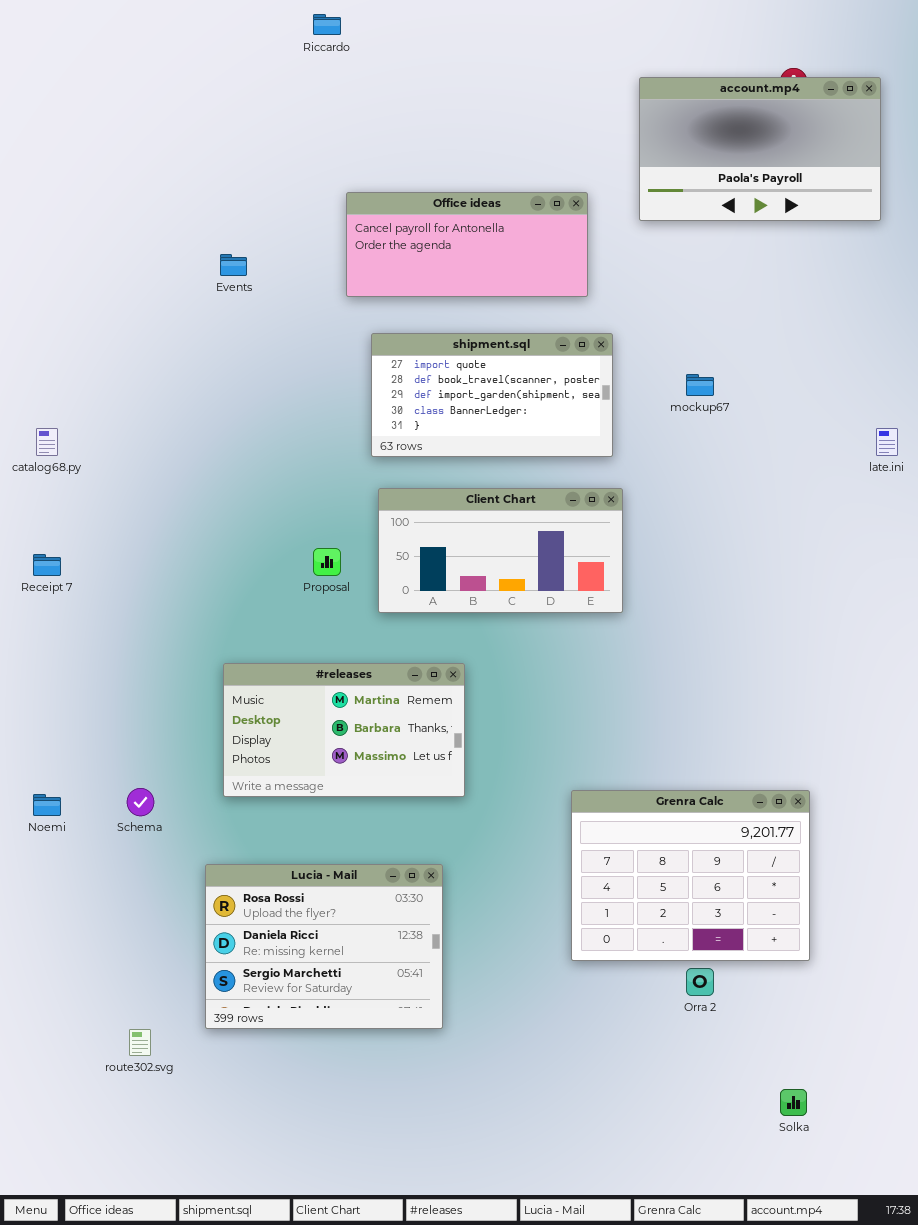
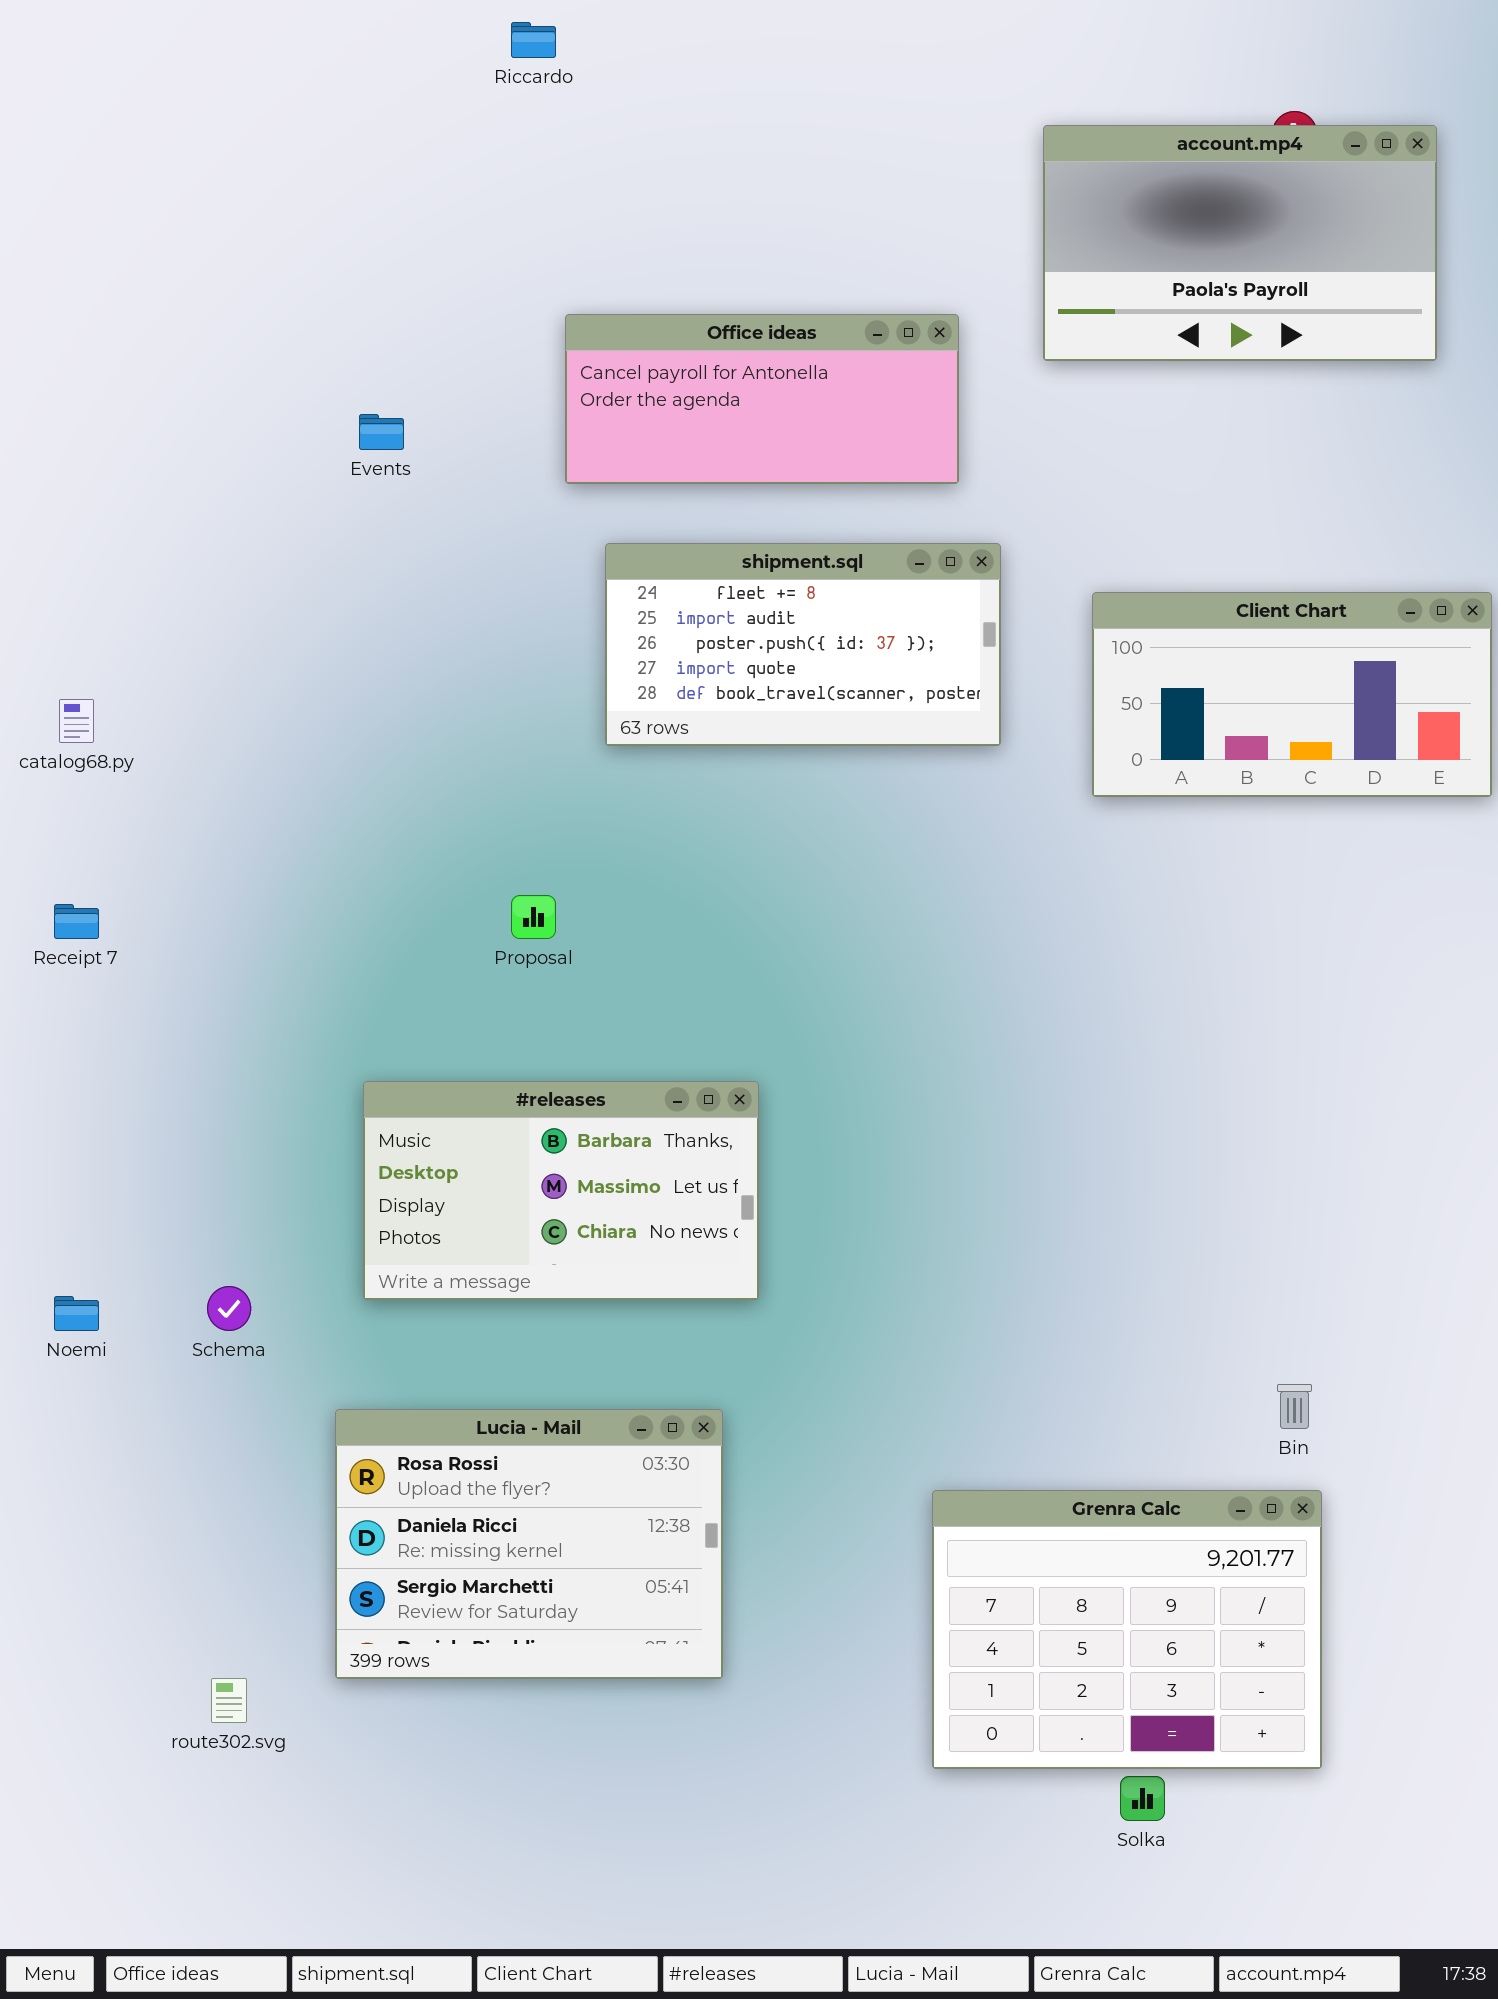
shipment.sql: [371,333,613,457] -> [605,543,1001,746], scrolled up 3 rows
Client Chart: [378,488,623,613] -> [1092,592,1492,797], moved
#releases: [223,663,465,797] -> [363,1081,759,1300], scrolled down 1 row
Grenra Calc: [571,790,810,961] -> [932,1490,1322,1769], moved
Solka: [780,1089,807,1116] -> [1120,1776,1165,1821], moved

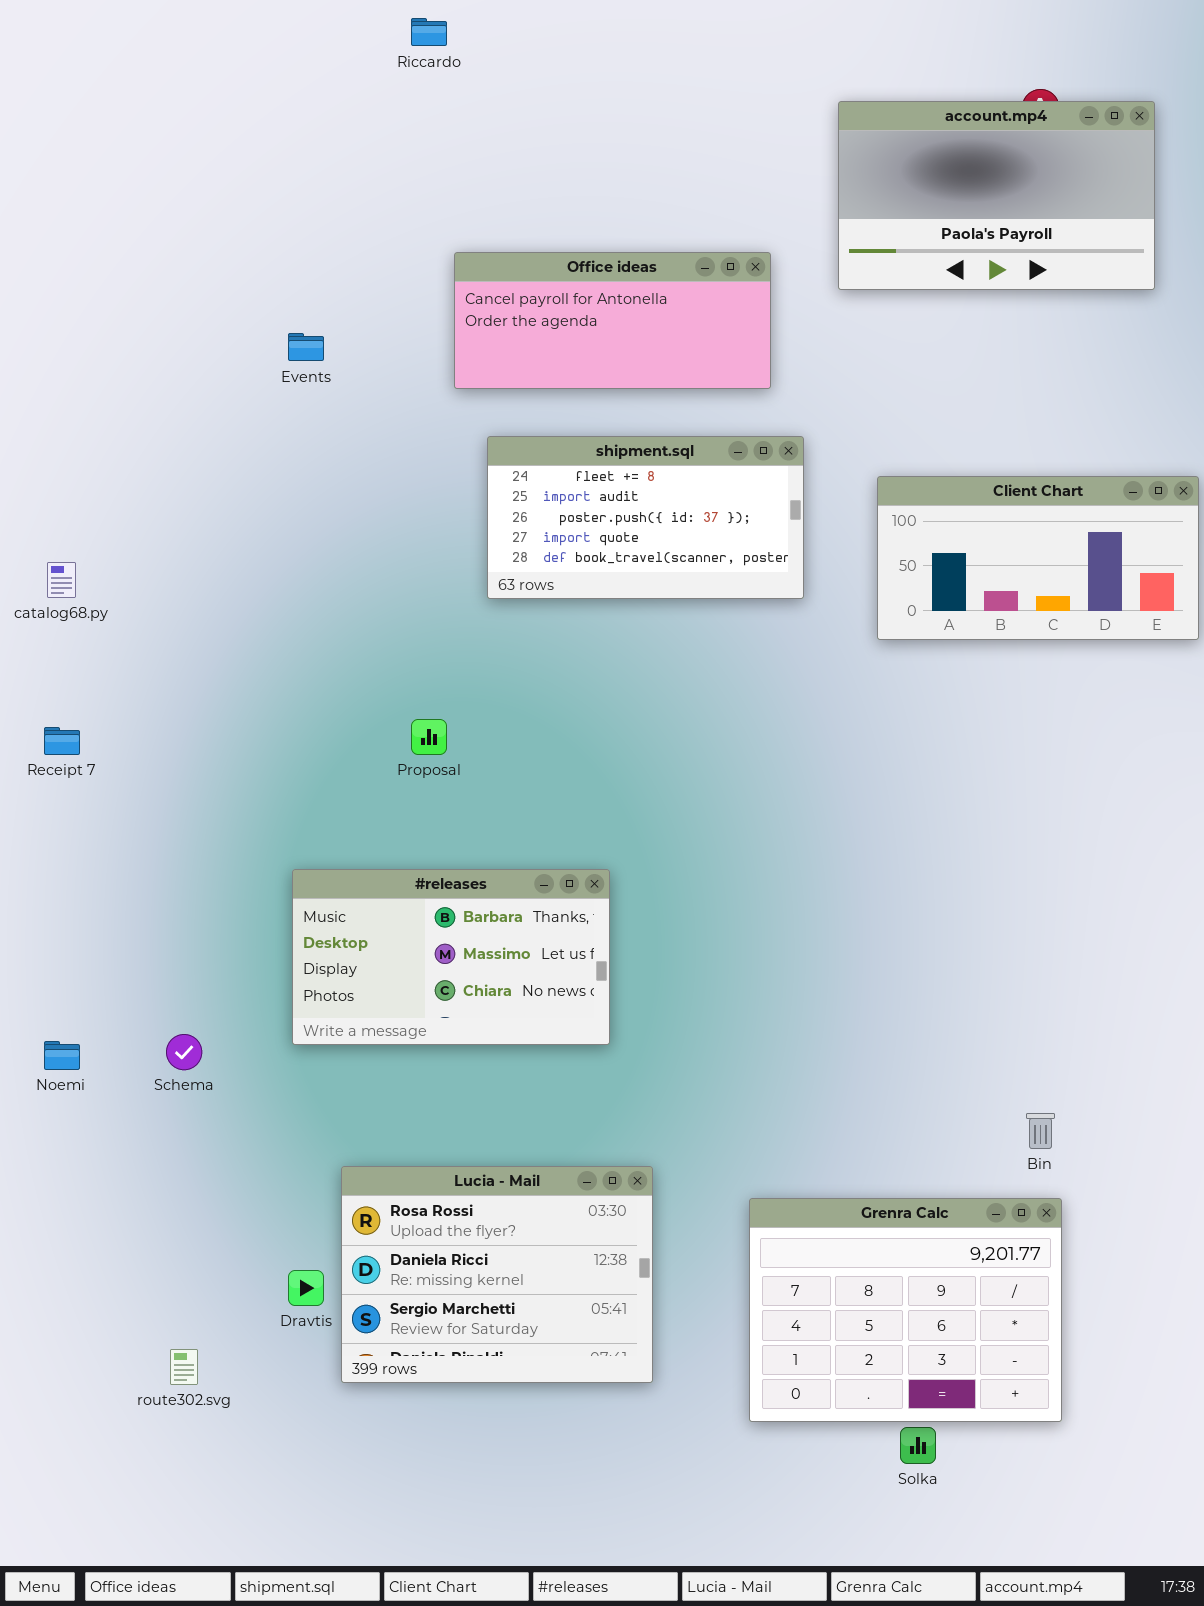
Lucia - Mail: [335,1409,723,1679] -> [341,1166,653,1383], moved

